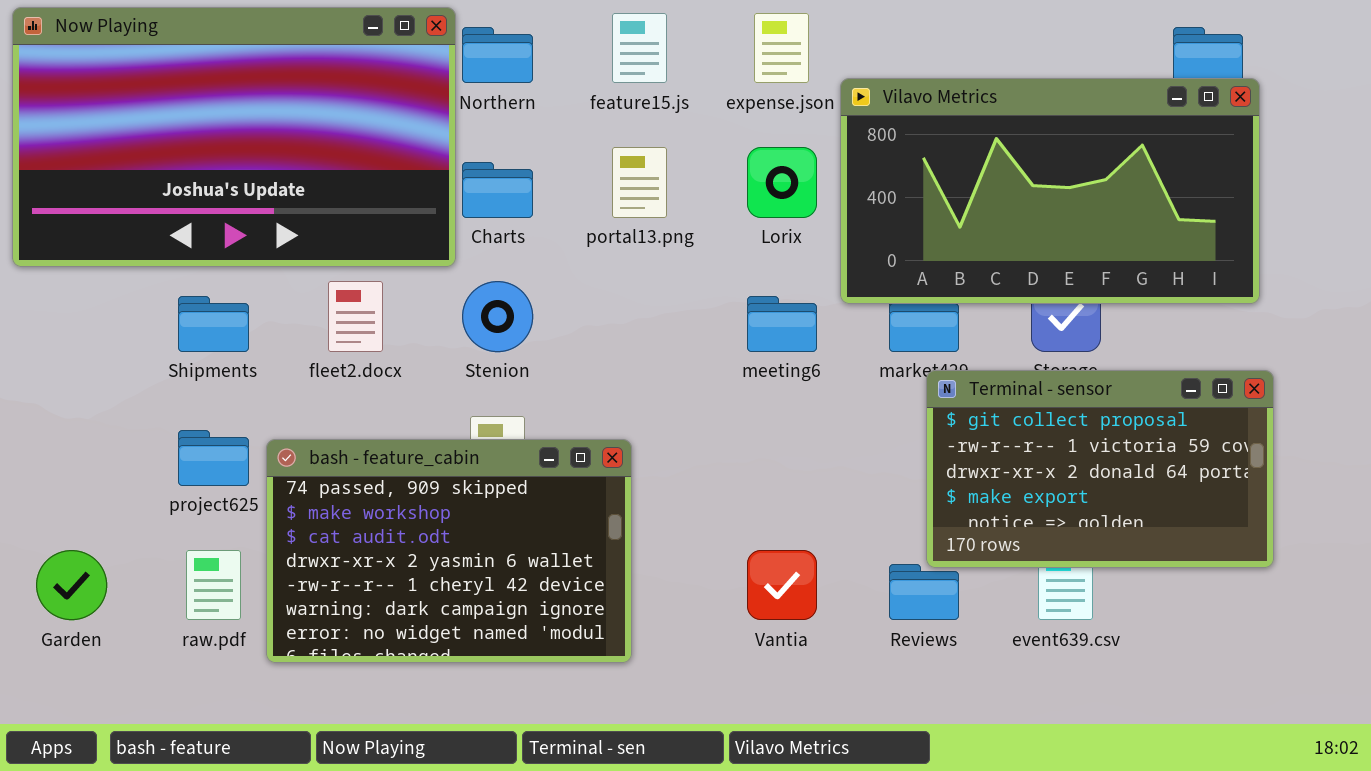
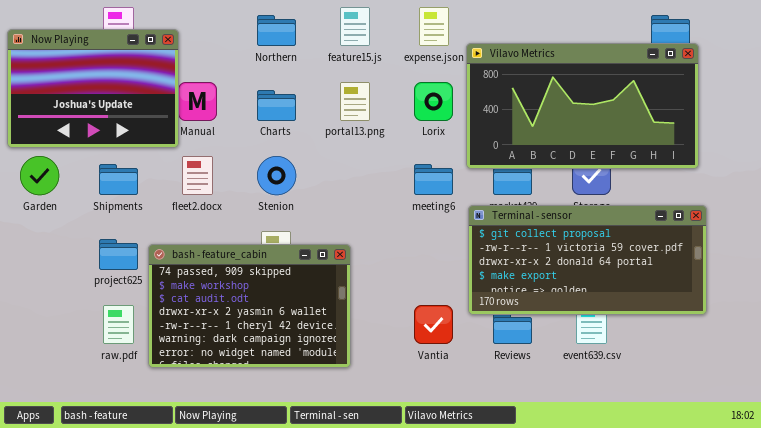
Now Playing: [12,7,456,267] -> [7,29,179,148], resized
Terminal - sensor: [926,370,1274,568] -> [468,205,707,315], resized
Garden: [36,550,107,620] -> [20,156,59,195], moved

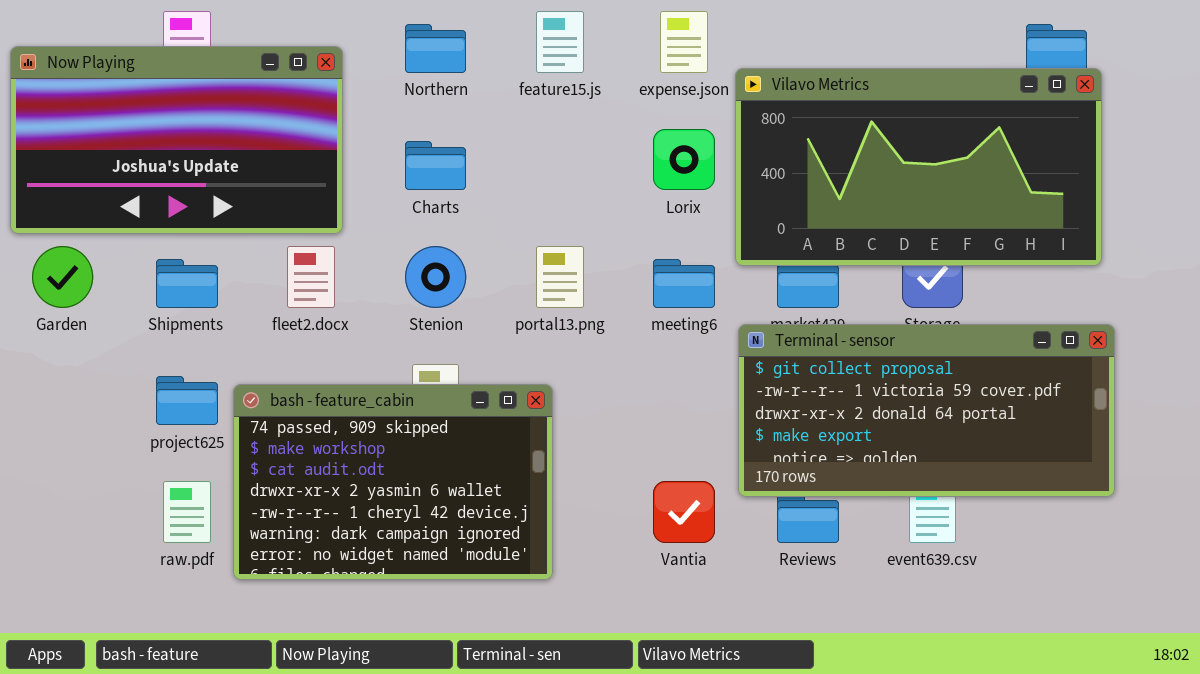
Now Playing: [7,29,179,148] -> [10,46,343,234], resized
portal13.png: [340,82,370,121] -> [536,246,584,308], moved

